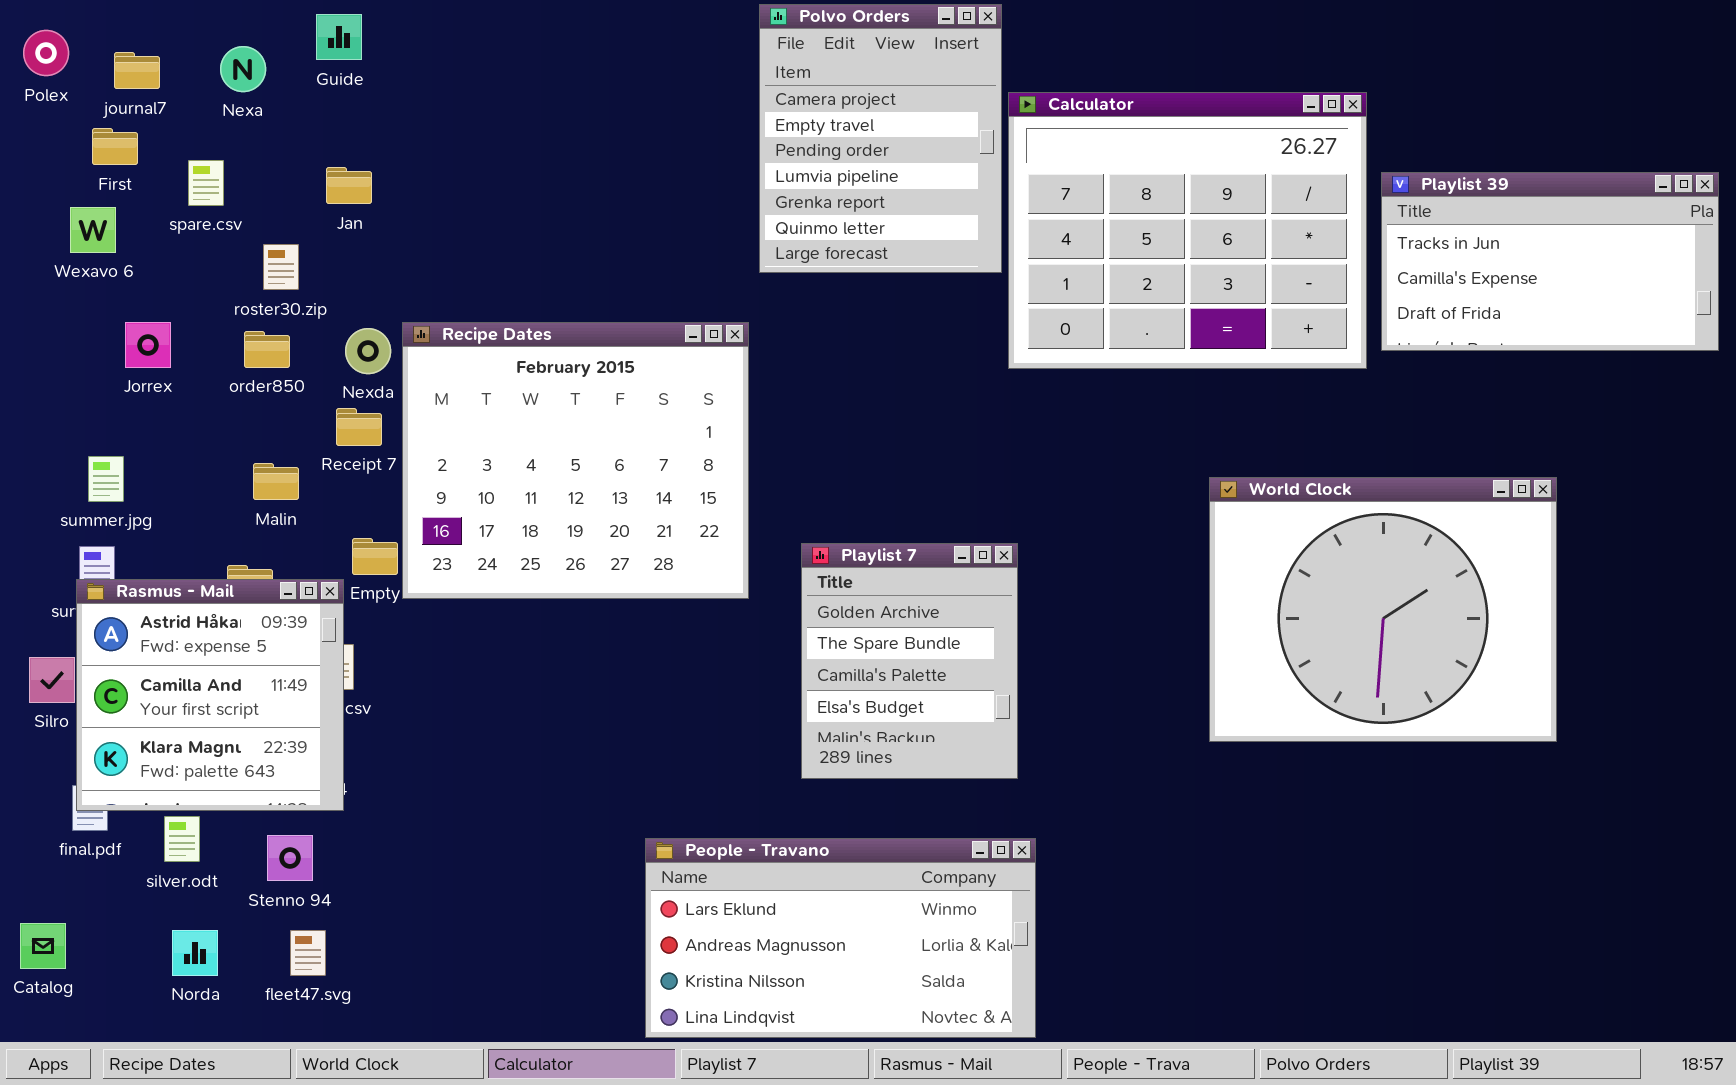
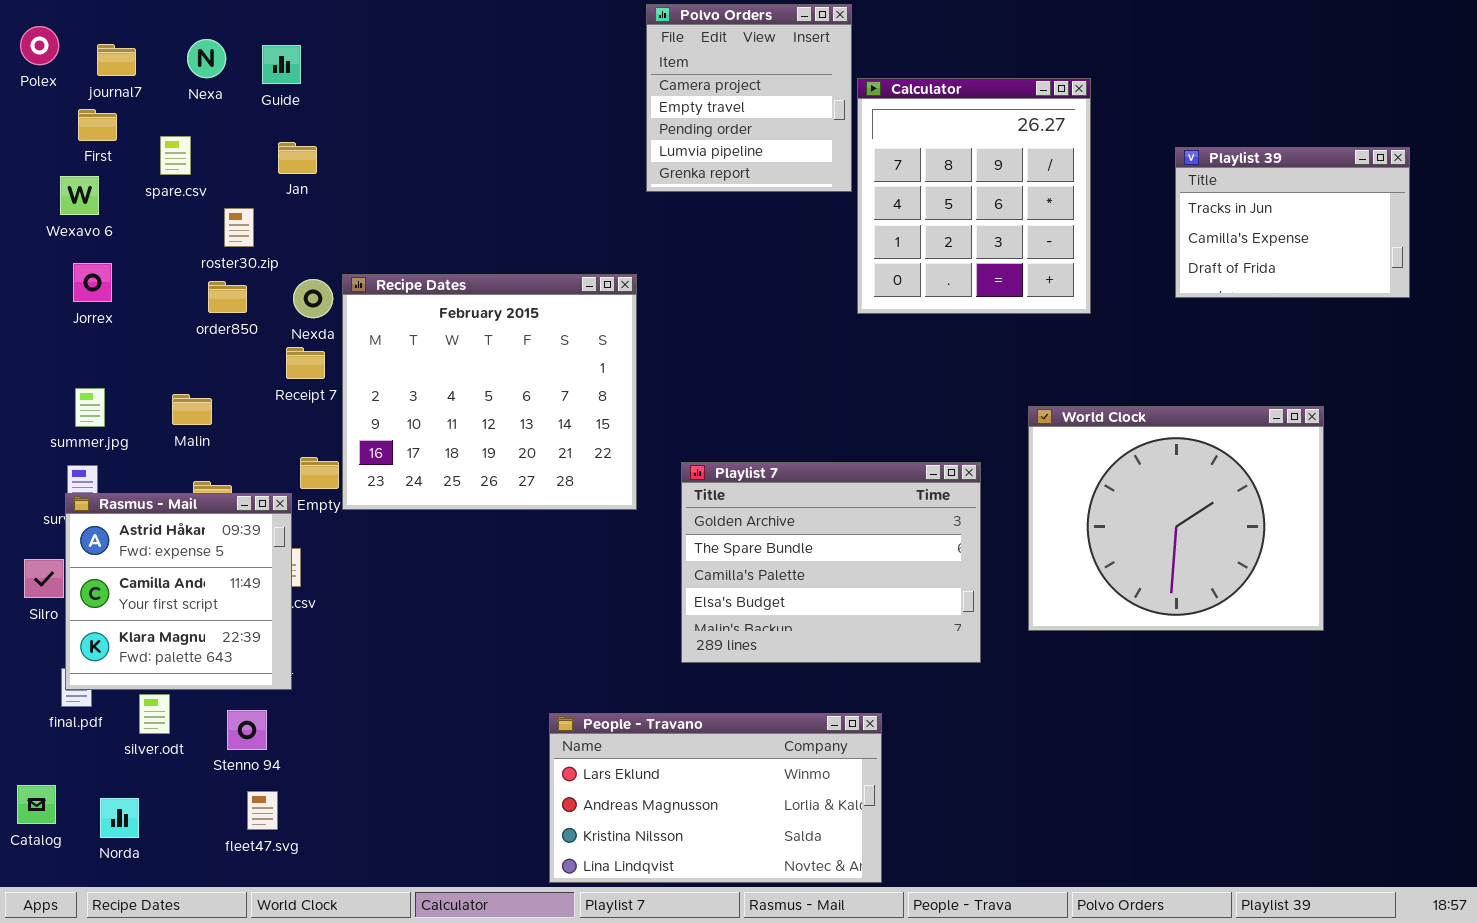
Polvo Orders: [759,4,1002,273] -> [646,4,852,192], resized
Guide: [316,14,362,60] -> [262,45,301,84], moved
Calculator: [1008,92,1367,369] -> [857,78,1091,314], resized
Playlist 39: [1381,172,1719,351] -> [1175,147,1410,298], resized
Jorrex: [125,322,171,368] -> [73,263,112,302], moved
Malin: [253,463,299,500] -> [172,394,212,425], moved
Playlist 7: [801,543,1018,779] -> [681,462,981,663], resized
Norda: [172,930,218,976] -> [100,798,139,838], moved

